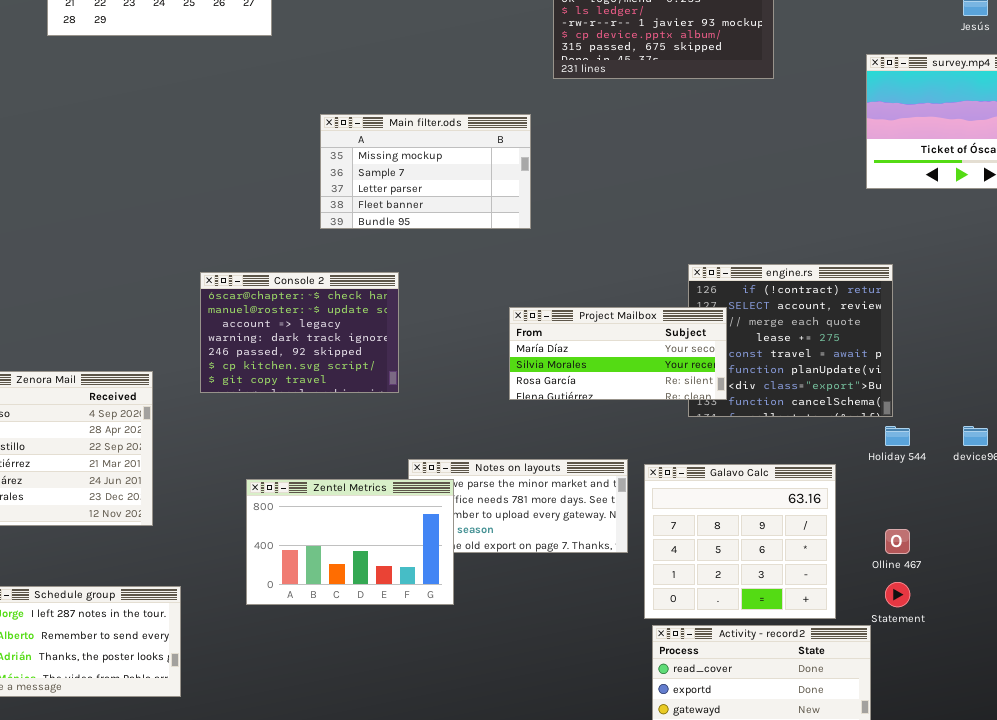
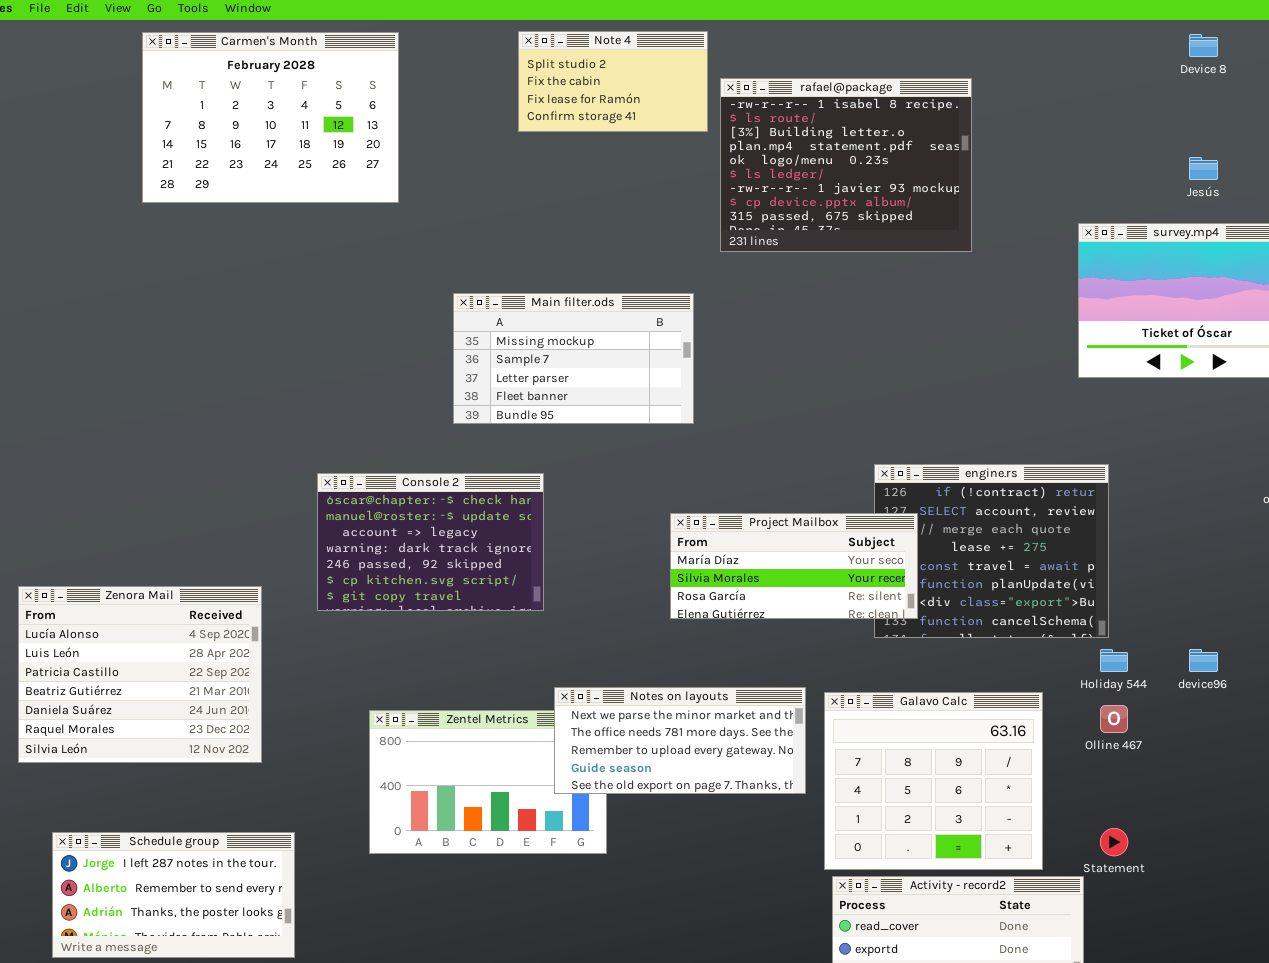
Notes on layouts: [408,459,628,553] -> [554,687,806,794], raised
Olline 467: [885,529,910,554] -> [1100,705,1128,733], moved

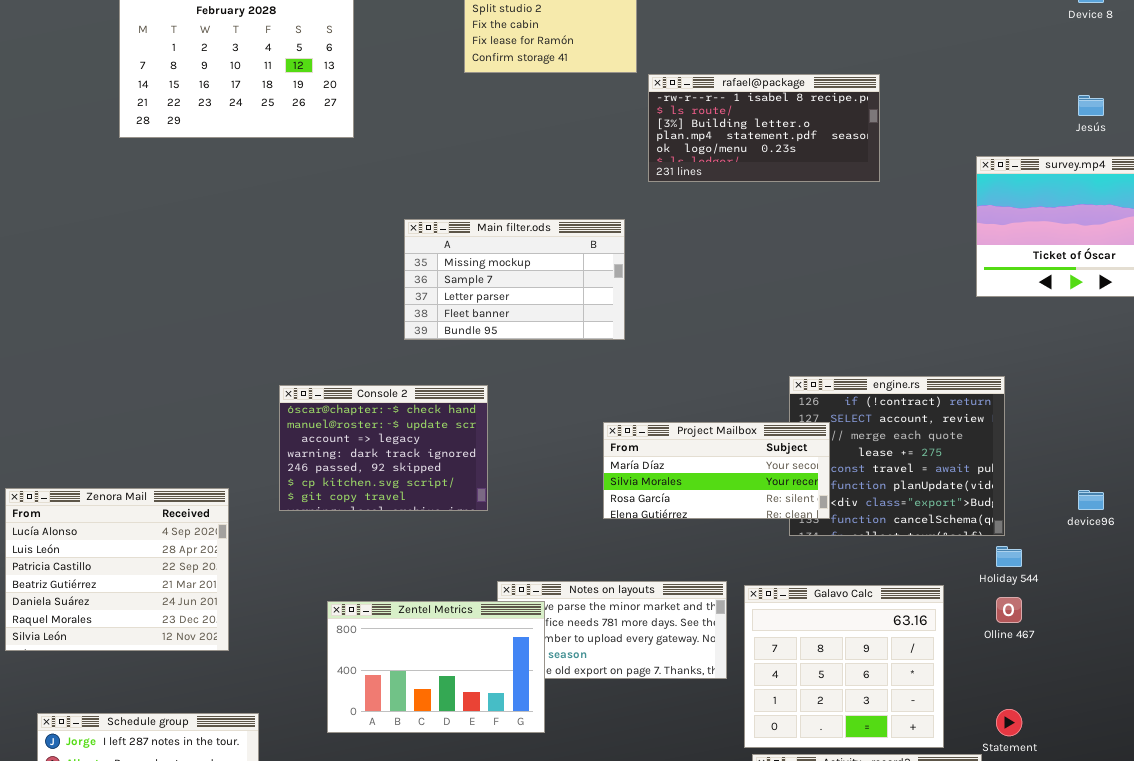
rafael@package: [720,78,972,252] -> [648,74,880,182], resized
device96: [1189,649,1218,672] -> [1078,490,1104,510], moved
Zentel Metrics: [369,710,607,854] -> [327,601,545,733], raised

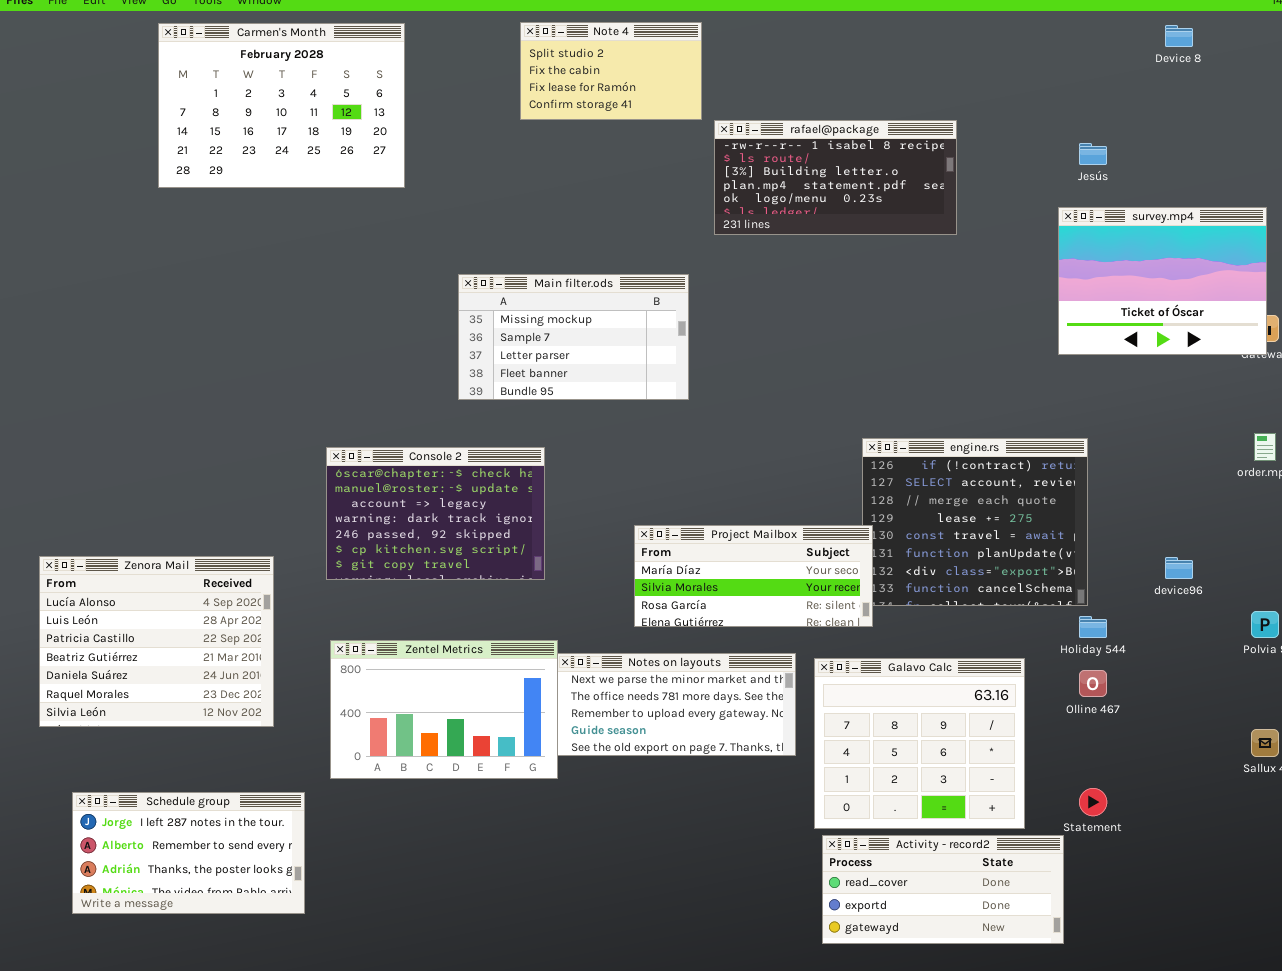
Jesús: [1078,95,1104,116] -> [1079,143,1107,165], moved
Project Mailbox: [603,422,830,519] -> [634,525,873,627], moved
Zentel Metrics: [327,601,545,733] -> [330,640,558,779], moved

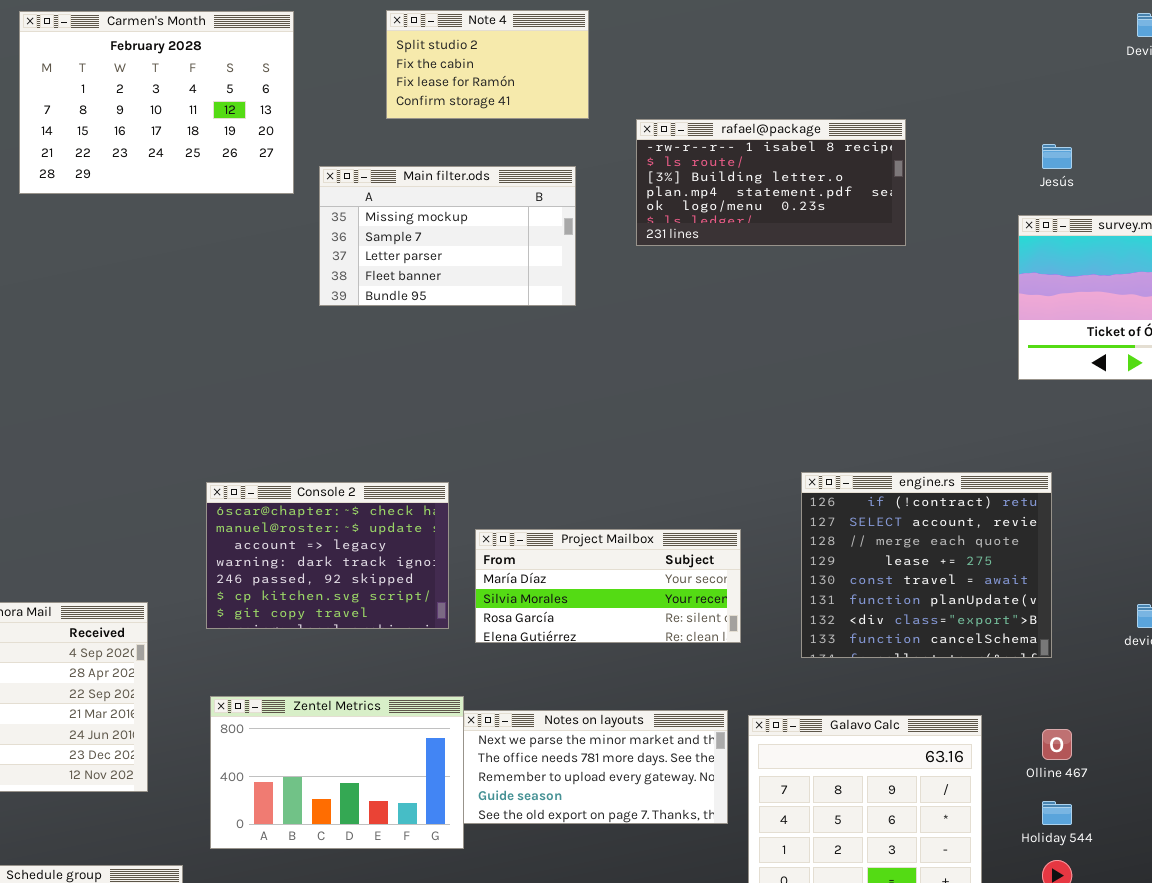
Note 4: [520,22,702,120] -> [386,10,589,119], moved
Main filter.ods: [458,274,689,400] -> [319,166,576,306], moved
Project Mailbox: [634,525,873,627] -> [475,529,741,643], moved
Holiday 544: [1079,616,1107,638] -> [1042,801,1072,825], moved

